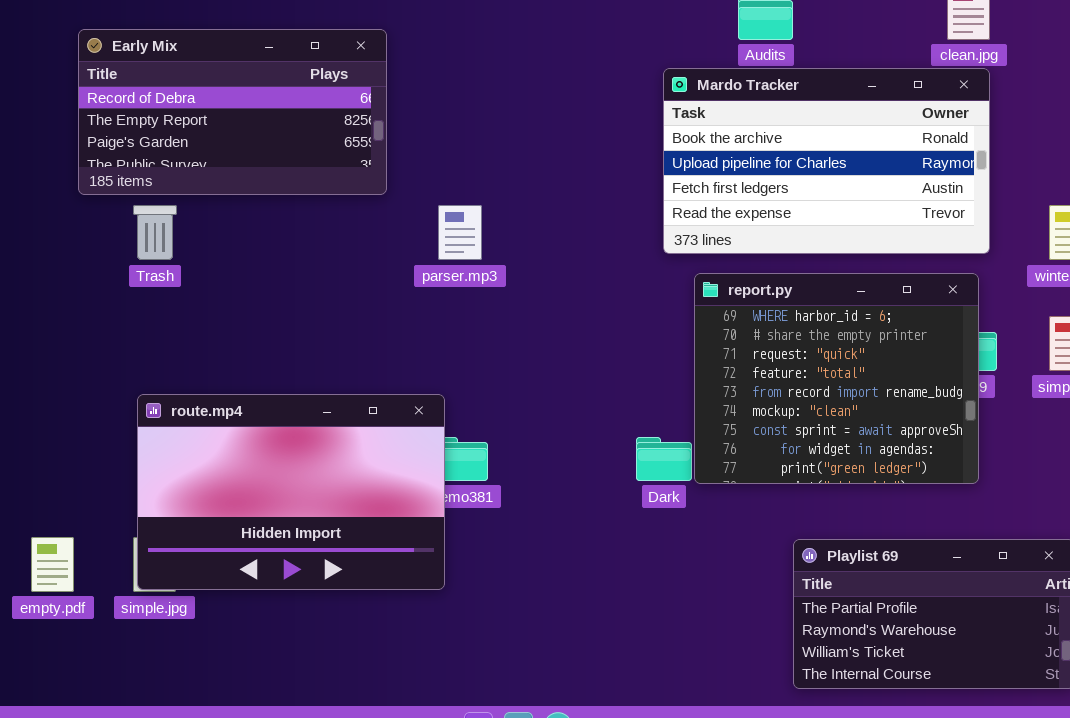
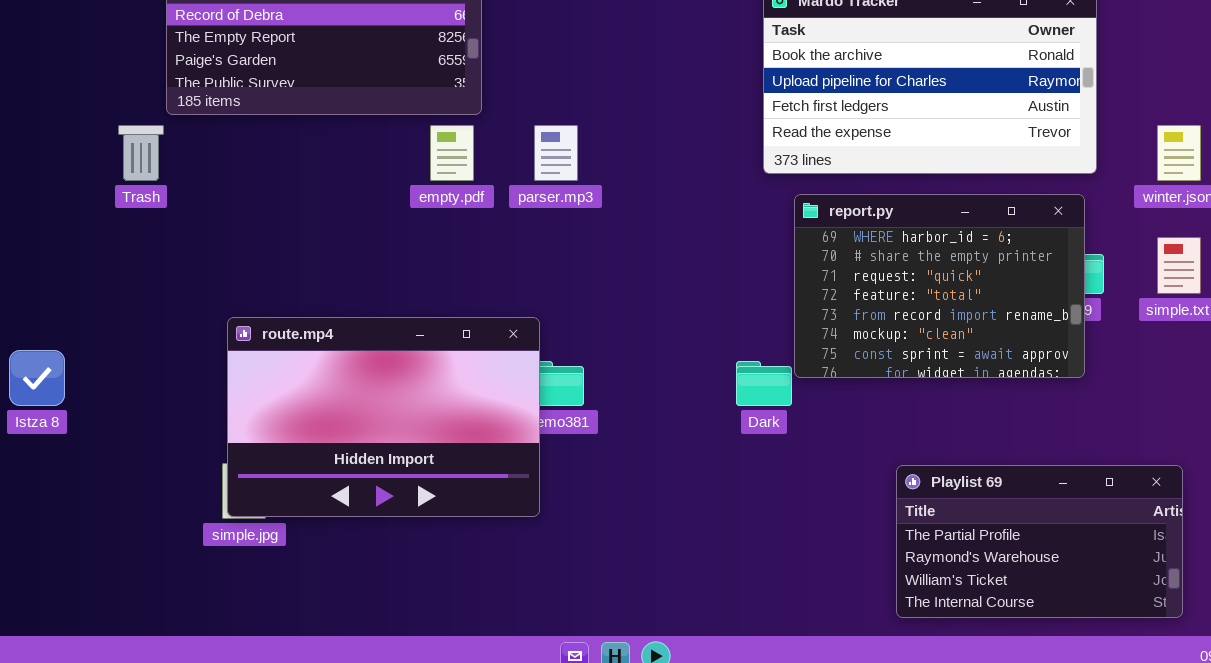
Trash: [133,205,177,260] -> [118,125,164,181], moved
report.py: [694,273,979,484] -> [794,194,1085,378], resized
empty.pdf: [31,537,74,592] -> [430,125,474,181], moved

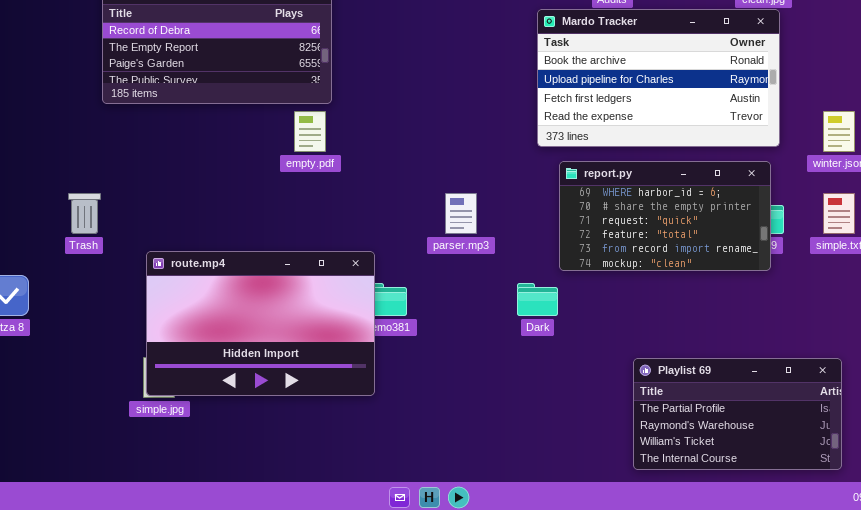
Trash: [118,125,164,181] -> [68,193,101,234], moved
parser.mp3: [534,125,578,181] -> [445,193,477,234], moved
report.py: [794,194,1085,378] -> [559,161,771,271], resized

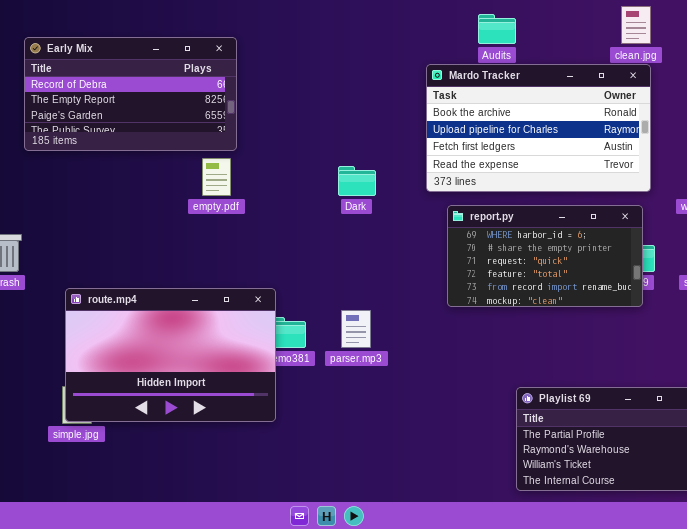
parser.mp3: [445,193,477,234] -> [341,310,371,348], moved
Dark: [517,283,558,316] -> [338,166,376,196], moved

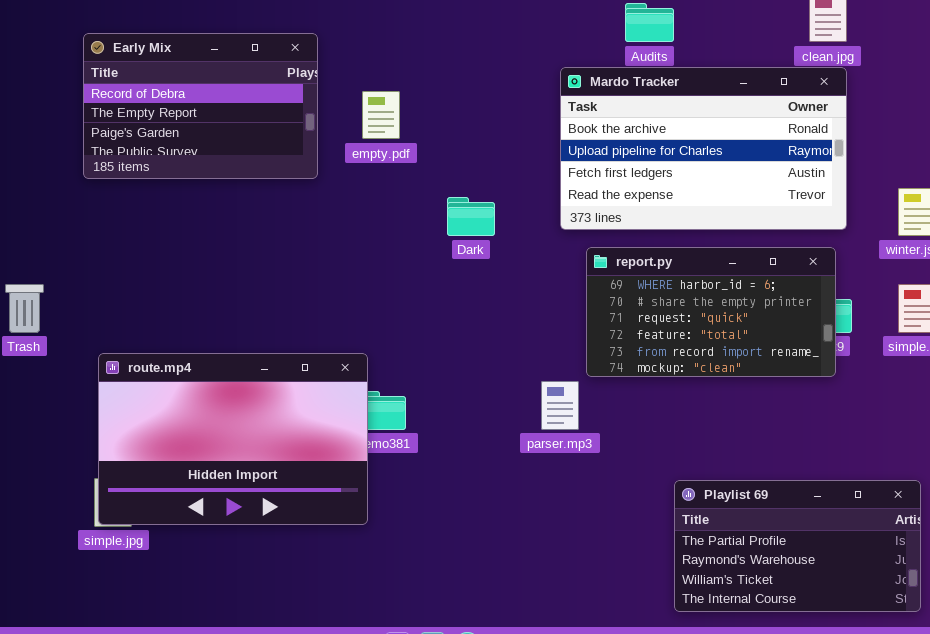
Early Mix: [24,37,237,151] -> [83,33,318,179], resized
empty.pdf: [202,158,231,196] -> [362,91,400,139], moved
parser.mp3: [341,310,371,348] -> [541,381,579,430], moved

